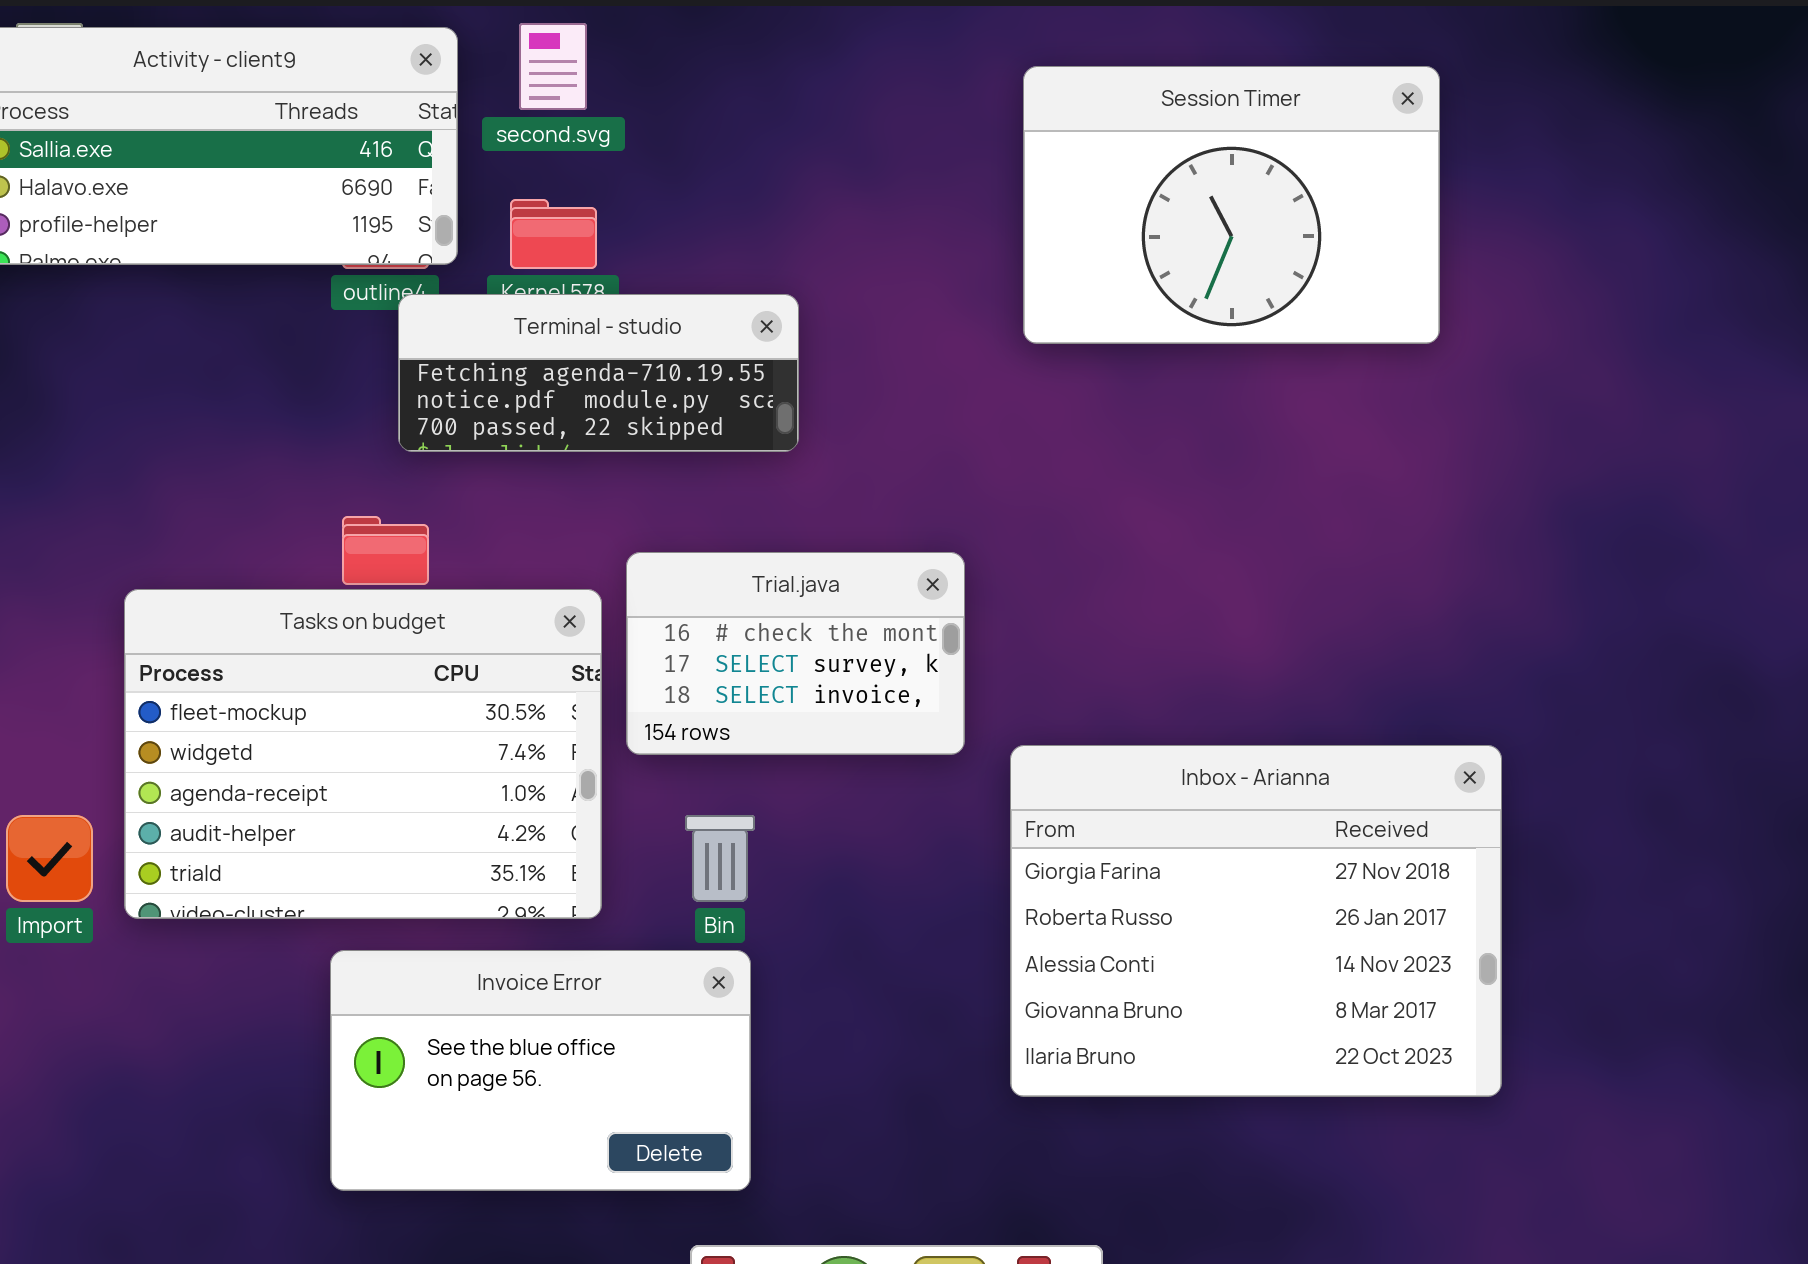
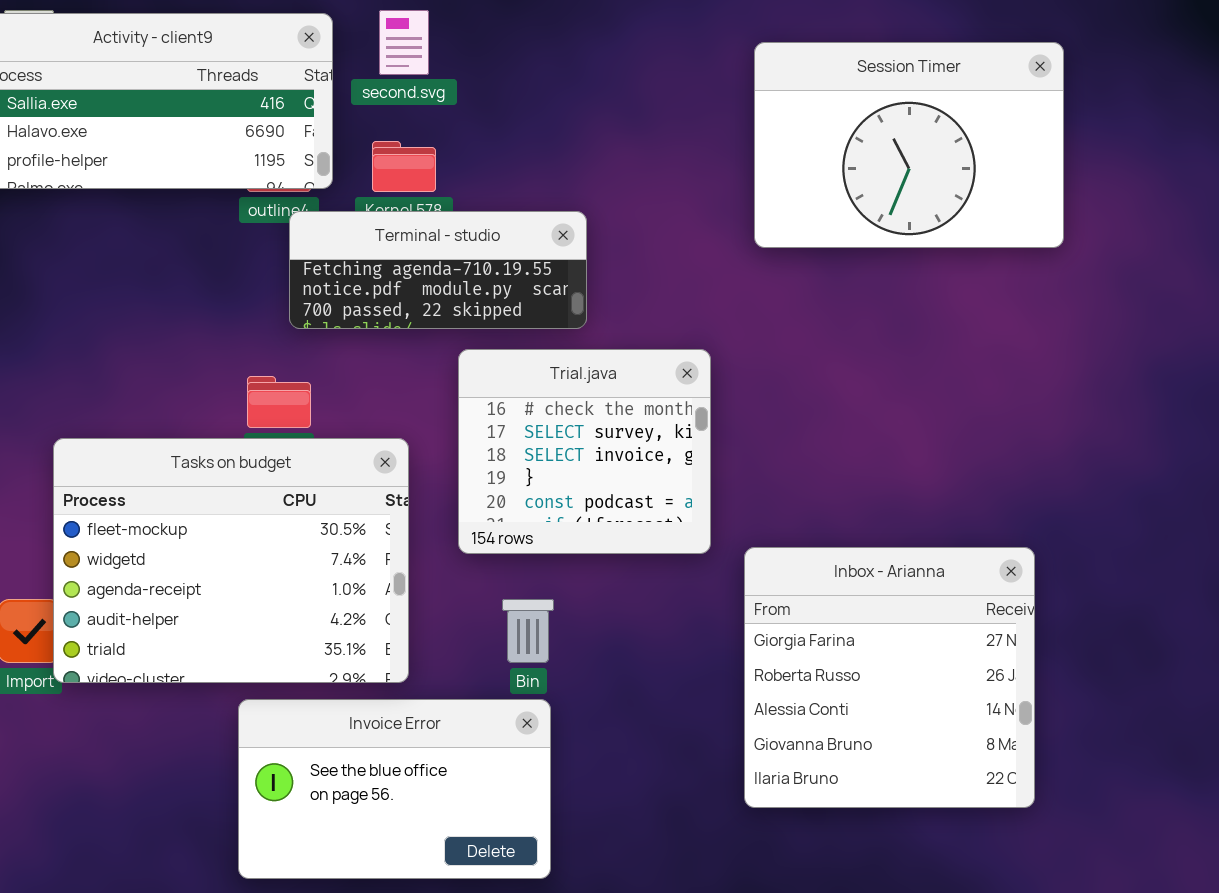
Trial.java: [626,552,965,755] -> [458,349,711,554], resized
Tasks on budget: [124,589,602,919] -> [53,438,409,683], moved
Inbox - Arianna: [1010,745,1502,1097] -> [744,547,1035,808], resized

